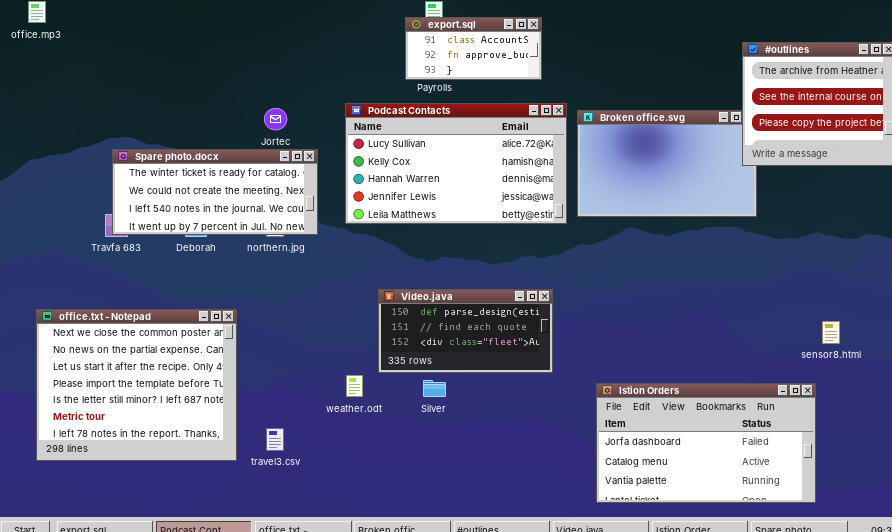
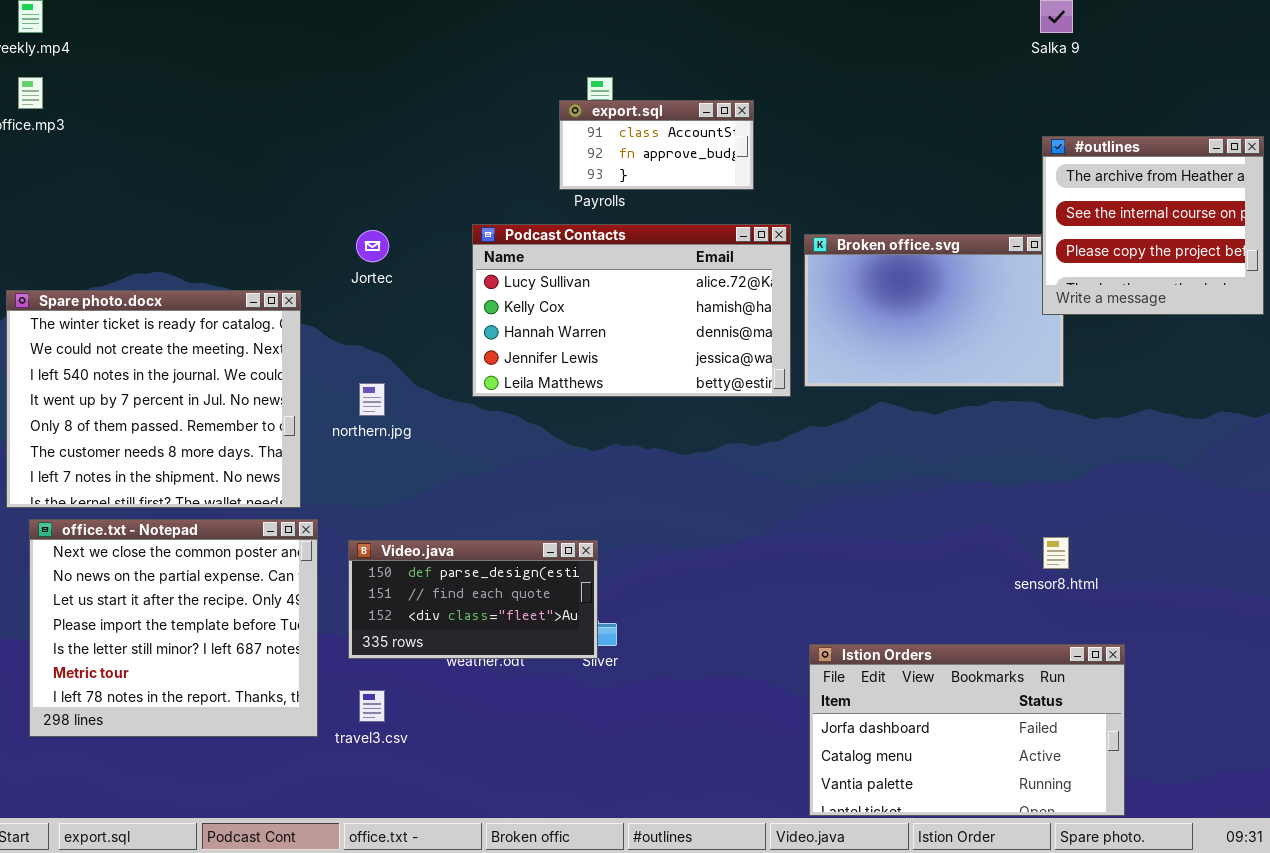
Spare photo.docx: [112,149,318,235] -> [6,290,301,508], moved, resized
Video.java: [378,289,553,373] -> [348,540,598,659], moved
sensor8.html: [822,321,840,344] -> [1043,537,1069,569], moved
Istion Orders: [596,383,816,503] -> [809,644,1125,816], moved

